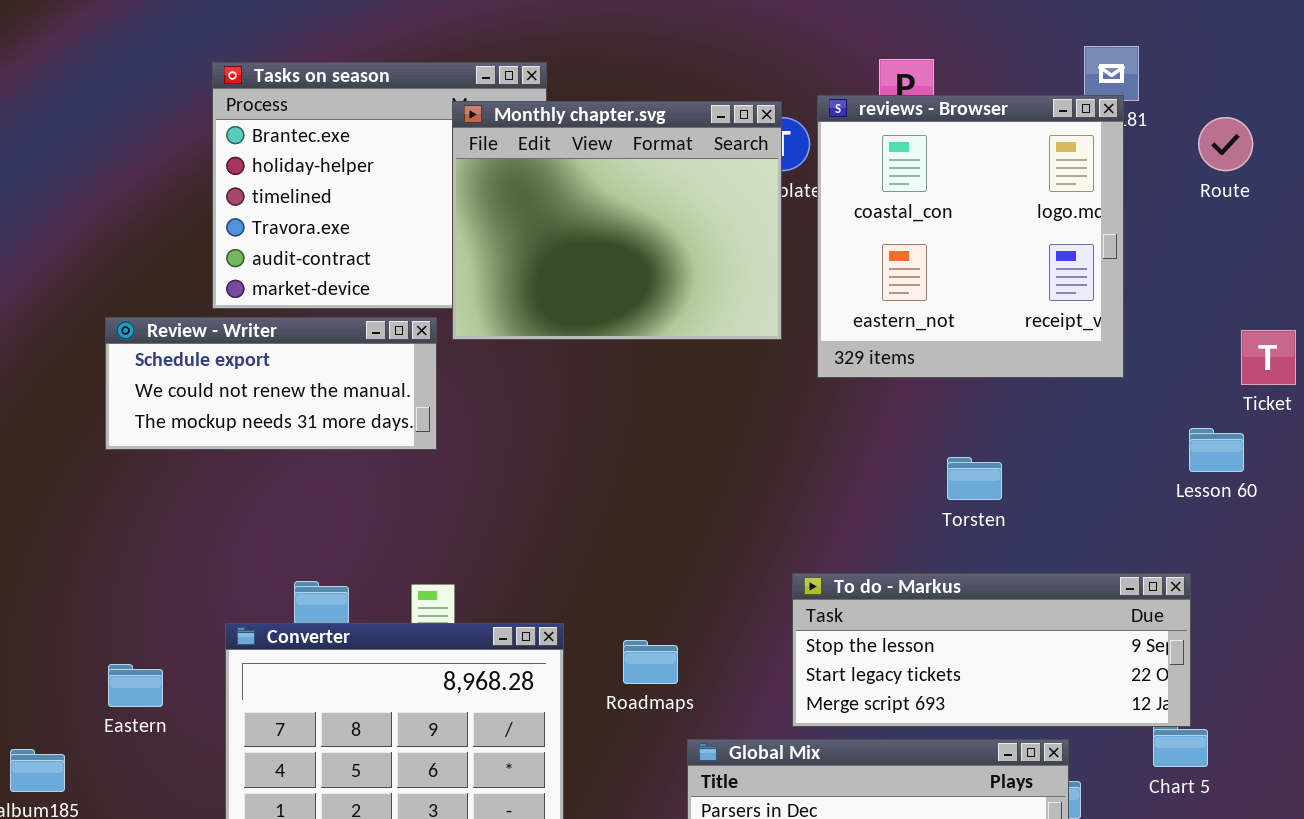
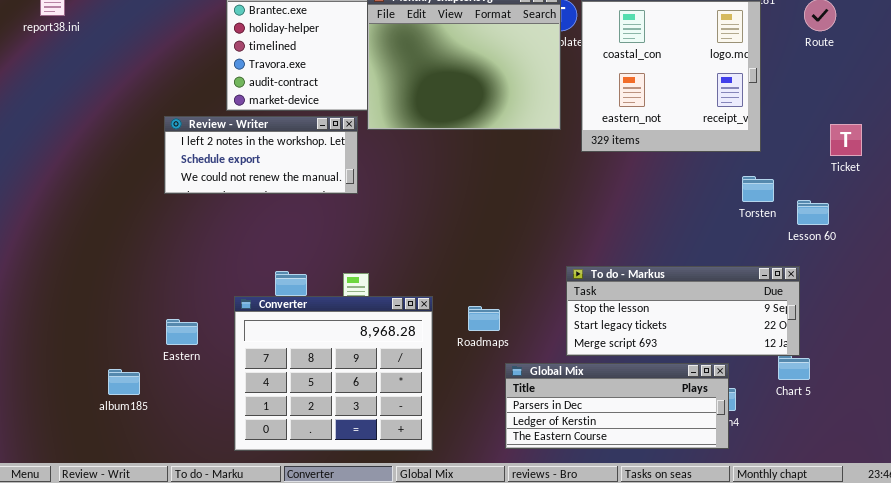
Review - Writer: [105,317,437,450] -> [164,116,358,194], scrolled up 1 row
Lesson 60: [1189,428,1244,472] -> [797,200,829,225], moved
Torsten: [947,457,1002,500] -> [742,176,774,202], moved

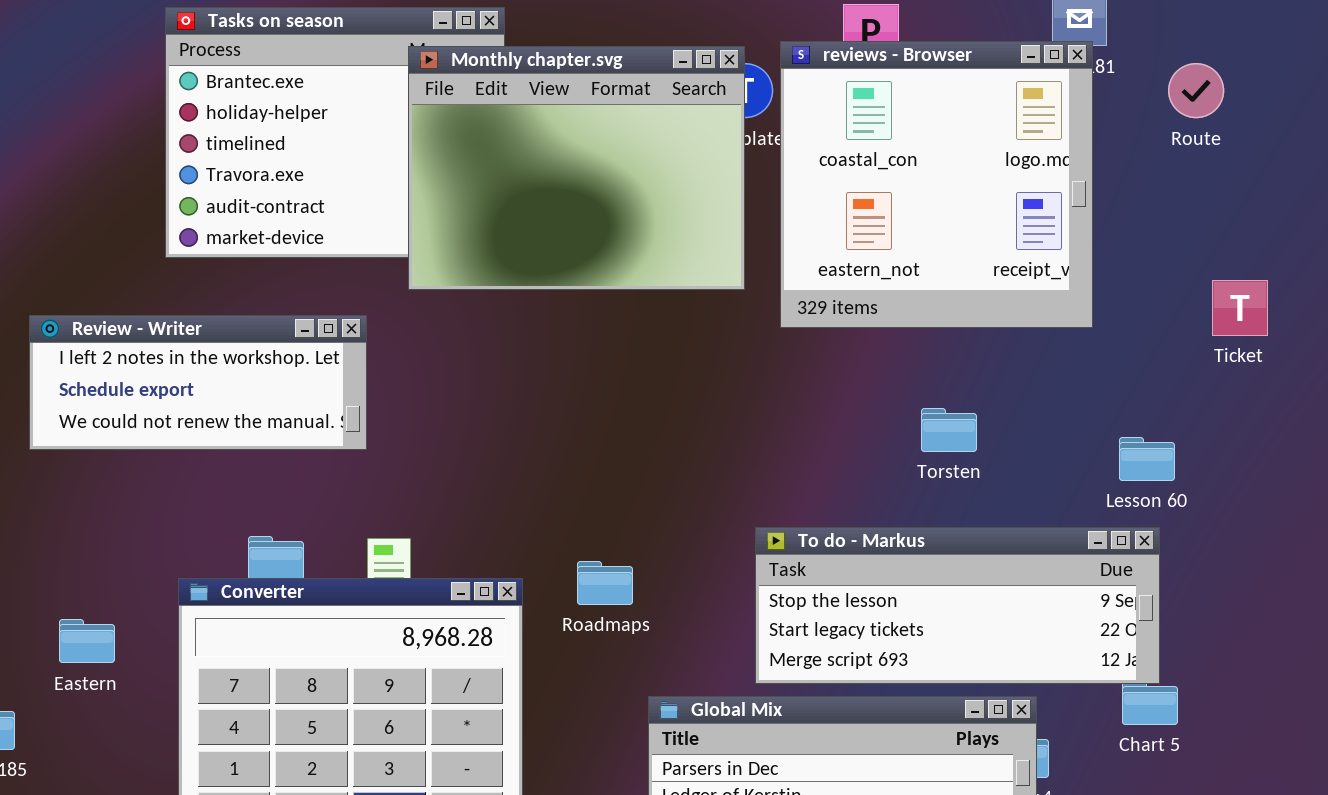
Review - Writer: [164,116,358,194] -> [29,315,367,450], moved
Torsten: [742,176,774,202] -> [921,408,977,452], moved
Lesson 60: [797,200,829,225] -> [1119,437,1175,481], moved
Roadmaps: [468,306,500,331] -> [577,561,633,605], moved

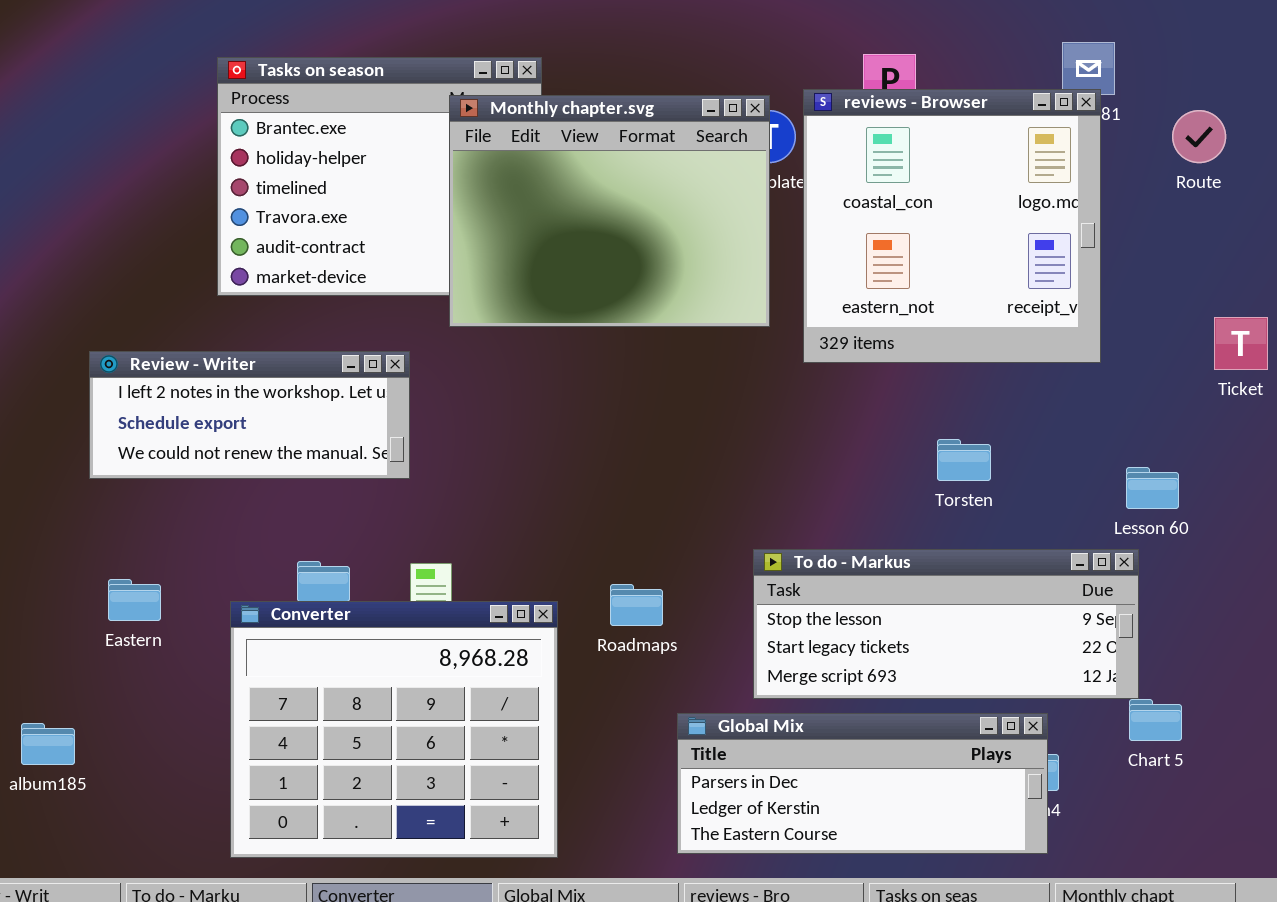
To do - Markus: [755,527,1160,684] -> [753,549,1139,699], moved
Eastern: [59,619,115,663] -> [108,579,161,621], moved

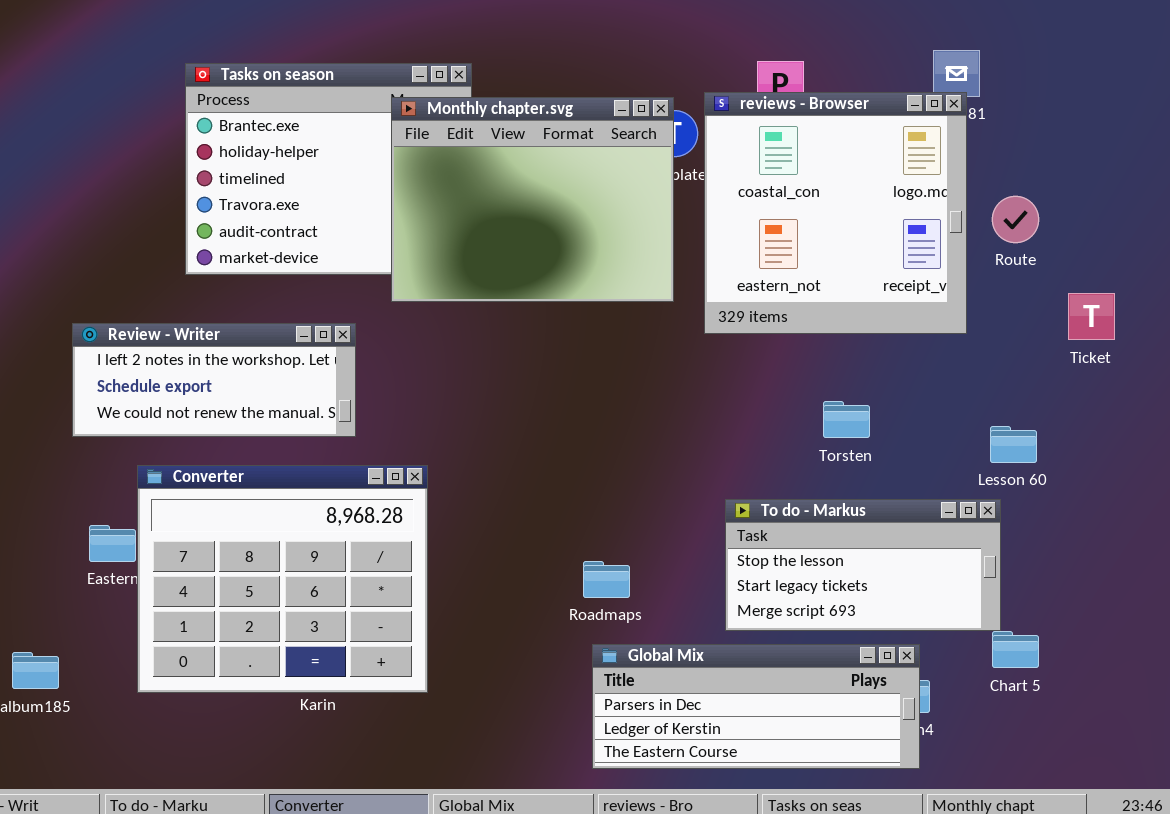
Route: [1172,110,1226,163] -> [992,196,1039,243], moved
To do - Markus: [753,549,1139,699] -> [725,499,1001,631], resized
Roadmaps: [610,584,663,626] -> [583,561,630,598], moved
Converter: [230,601,558,858] -> [137,465,428,693], moved

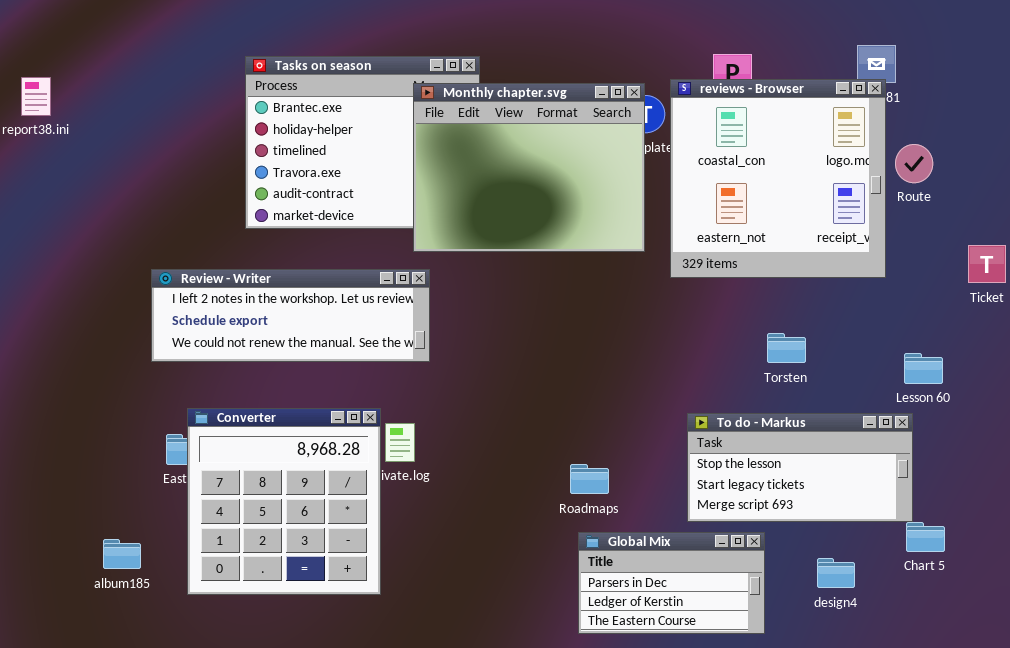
Route: [992,196,1039,243] -> [895,144,933,183], moved
Review - Writer: [72,323,356,437] -> [151,269,430,362], resized
Converter: [137,465,428,693] -> [187,408,381,595], moved, resized
Global Mix: [592,644,920,769] -> [578,532,765,634], resized

